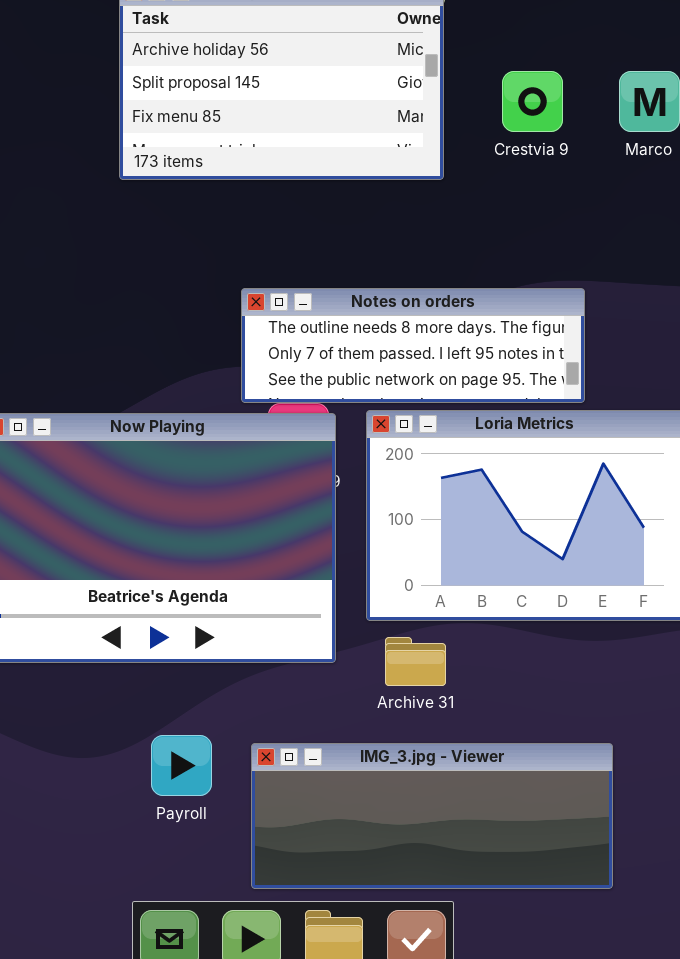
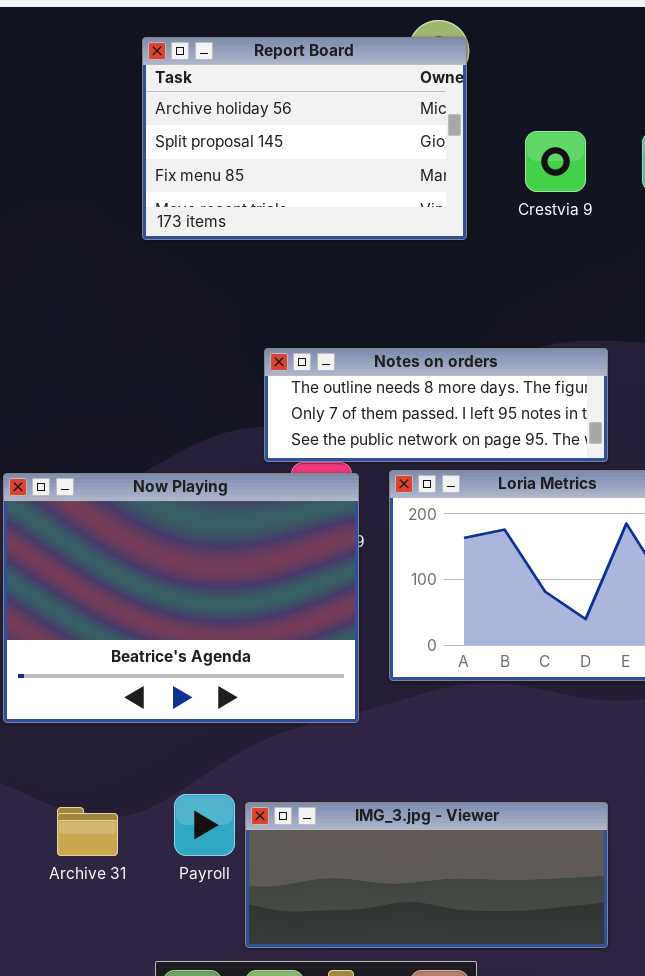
Archive 31: [385,637,446,686] -> [57,807,118,856], moved
IMG_3.jpg - Viewer: [251,743,613,889] -> [245,802,608,948], moved

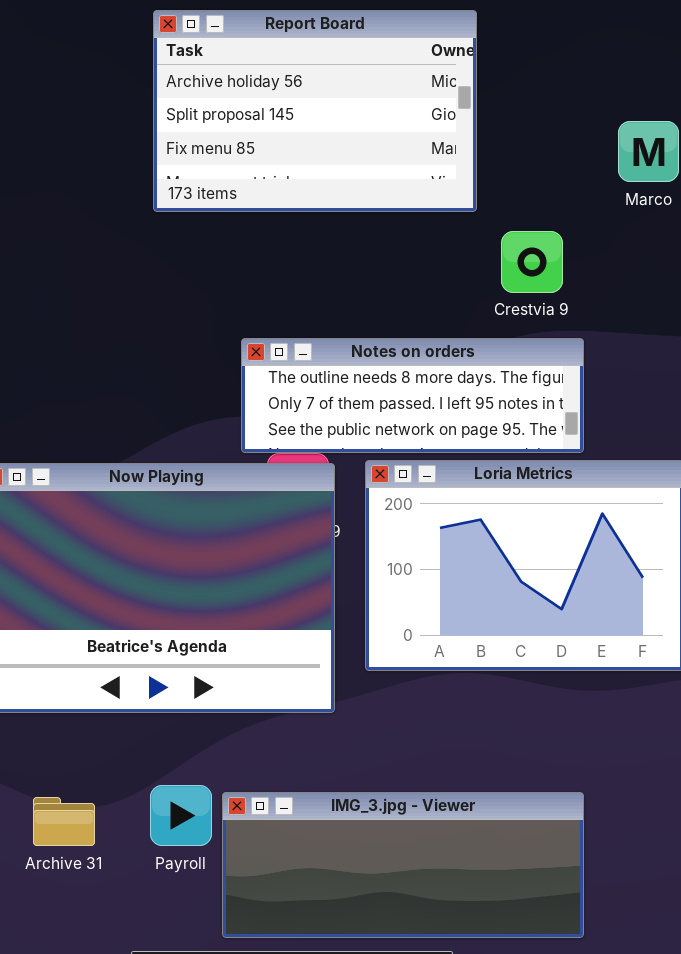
Report Board: [142,37,467,240] -> [153,10,477,212], moved
Crestvia 9: [525,131,586,192] -> [501,231,563,293], moved

